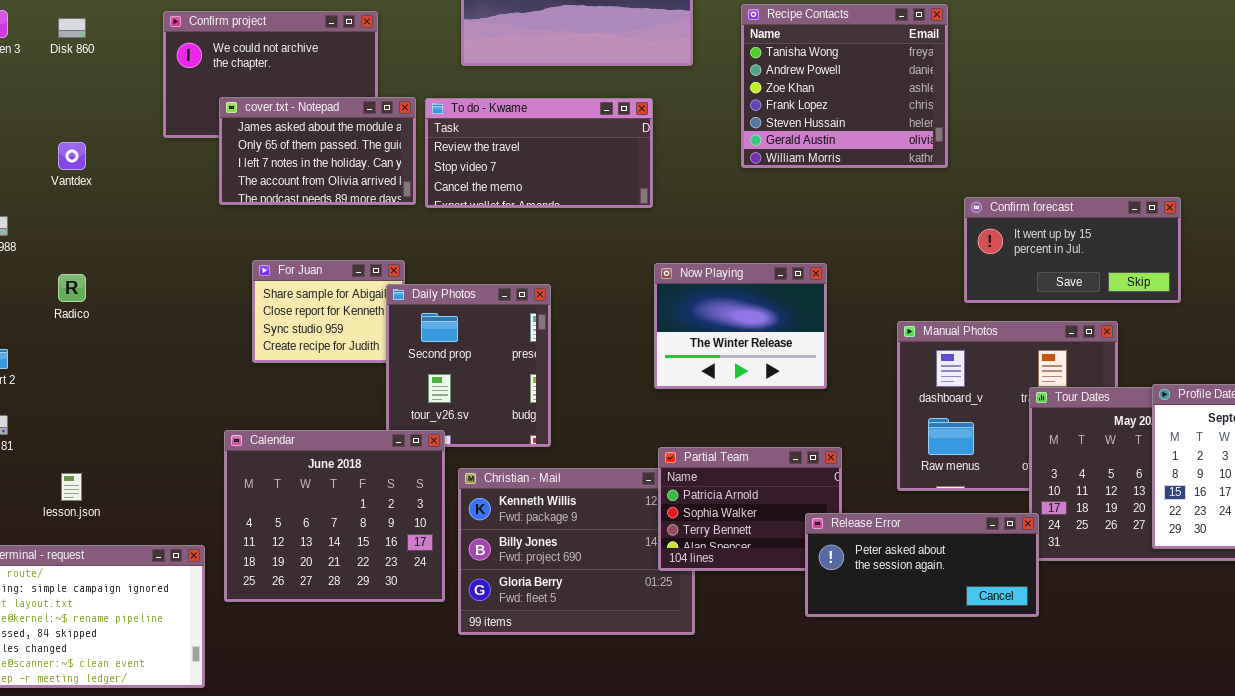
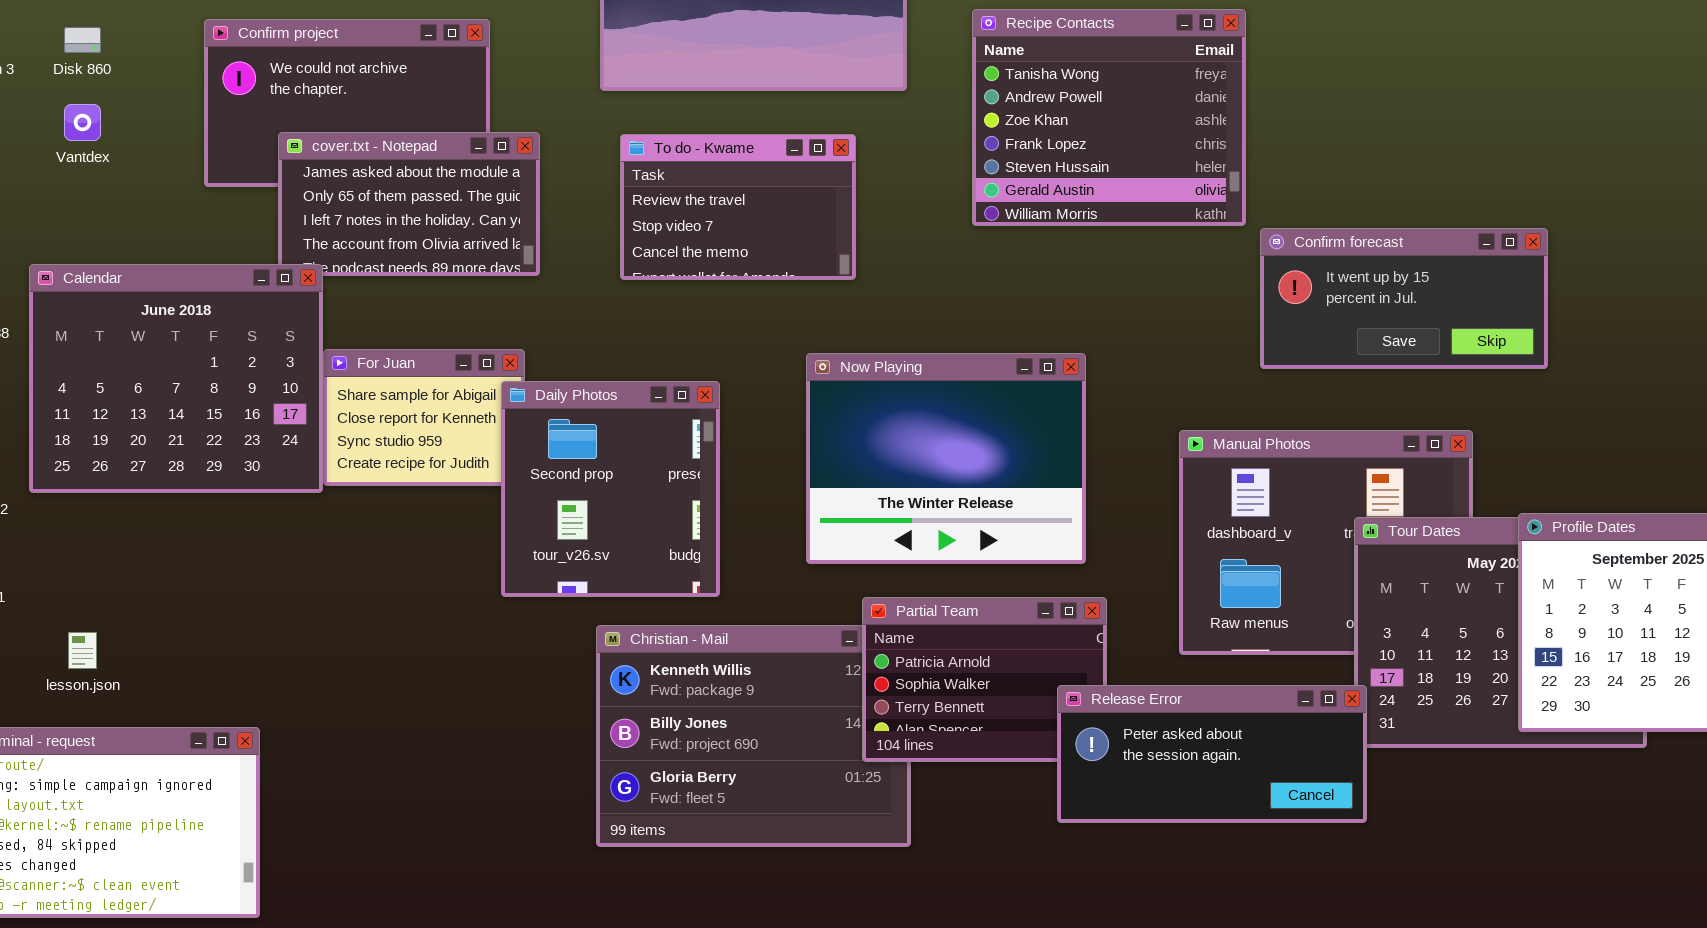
To do - Kwame: [425,98,653,208] -> [620,134,856,280], resized
Vantdex: [58,142,86,170] -> [64,104,101,141], moved
Confirm forecast: [964,197,1181,303] -> [1260,228,1548,369], moved
Now Playing: [654,263,827,389] -> [806,353,1086,564], resized
Calendar: [224,430,445,602] -> [29,264,323,493], moved

